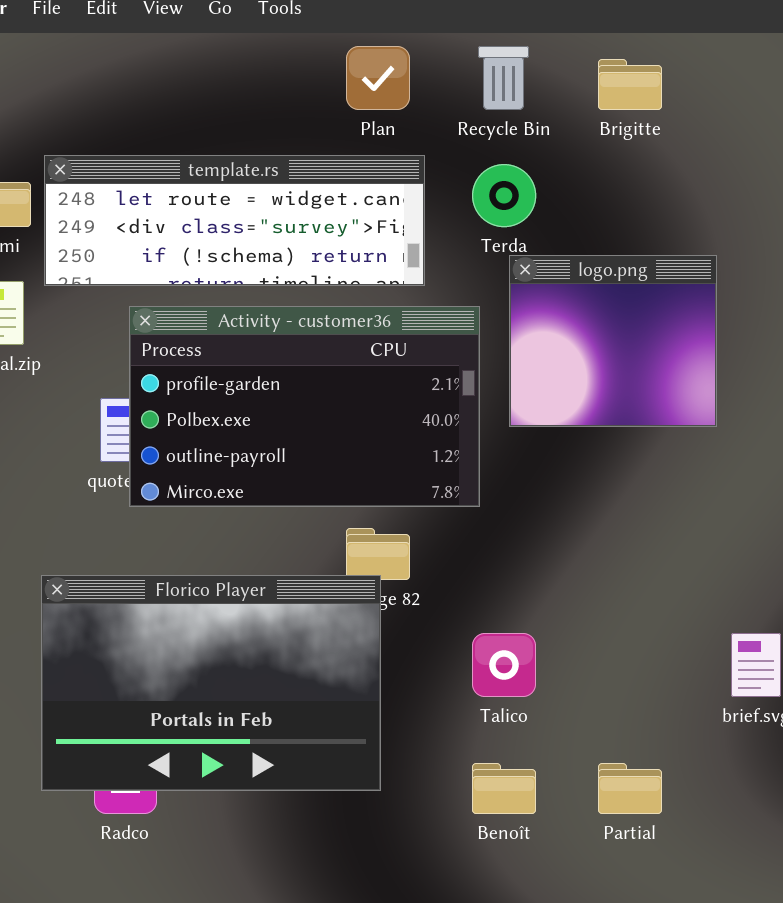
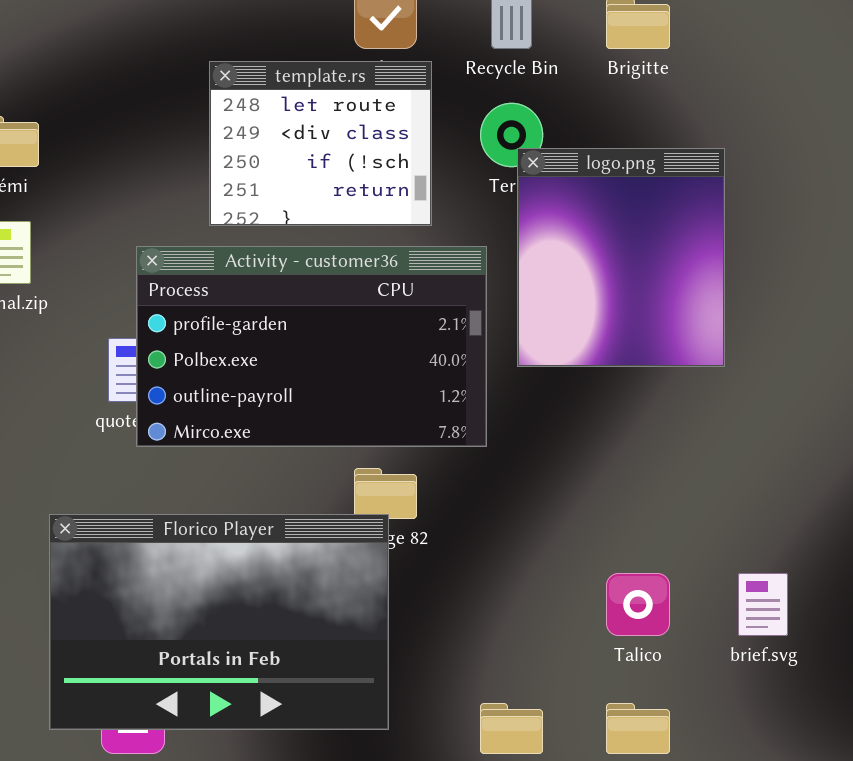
template.rs: [44,155,425,286] -> [209,61,432,226], resized
logo.png: [509,255,717,427] -> [517,148,725,367], resized
Talico: [472,633,536,697] -> [606,573,670,636], moved

